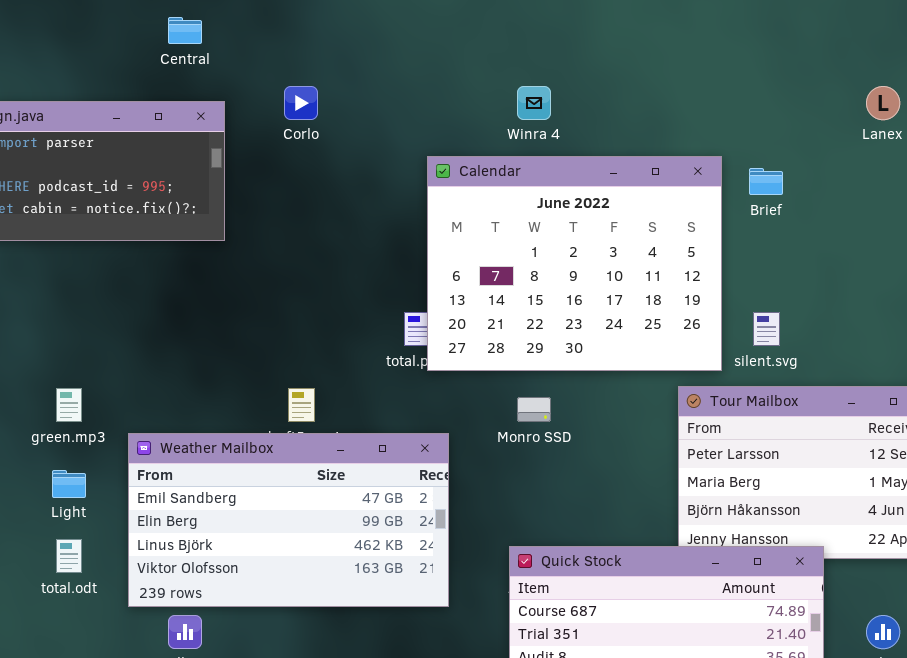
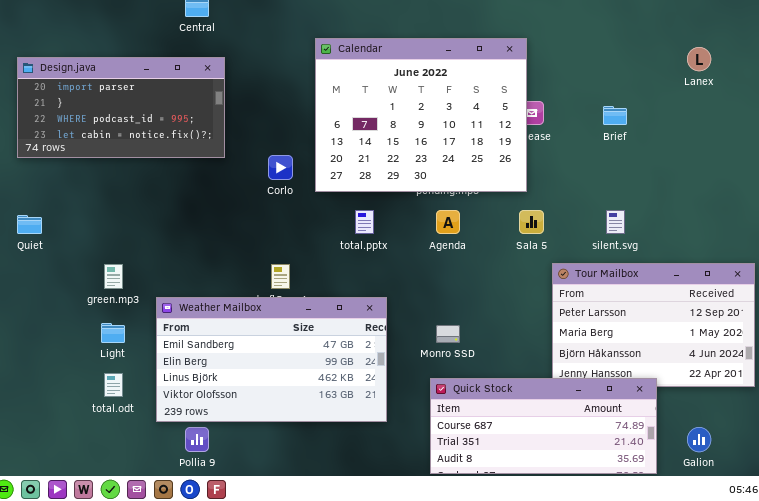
Corlo: [284,86,318,120] -> [268,155,293,180], moved
Calendar: [427,156,722,371] -> [315,38,527,192], moved
Monro SSD: [517,397,551,422] -> [436,325,460,343], moved

